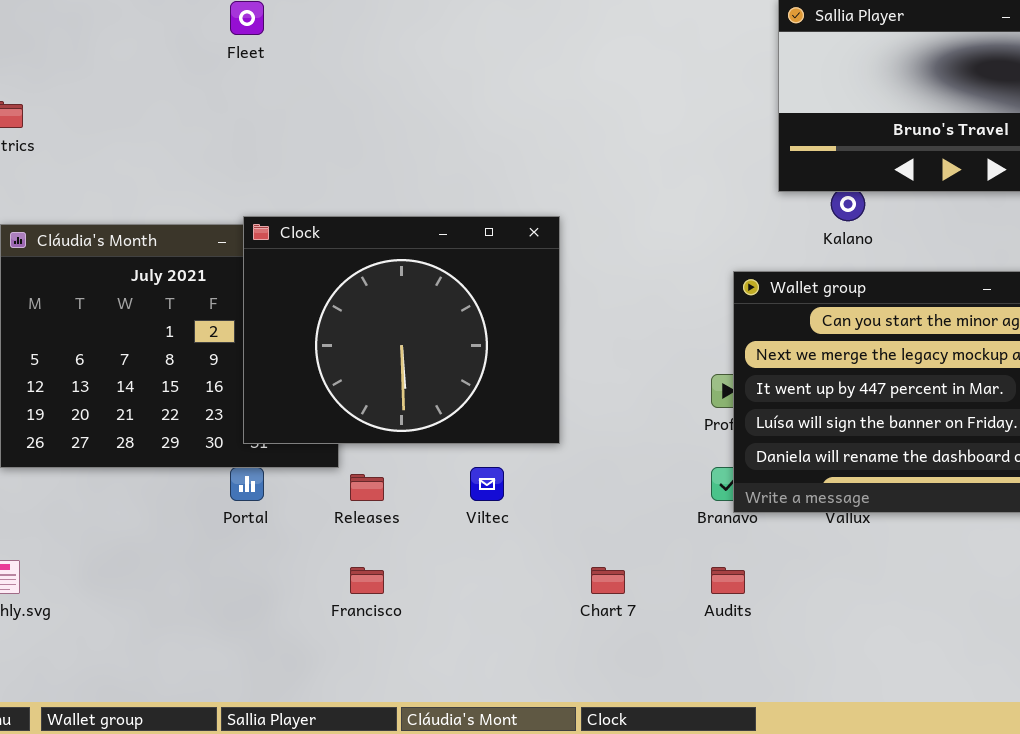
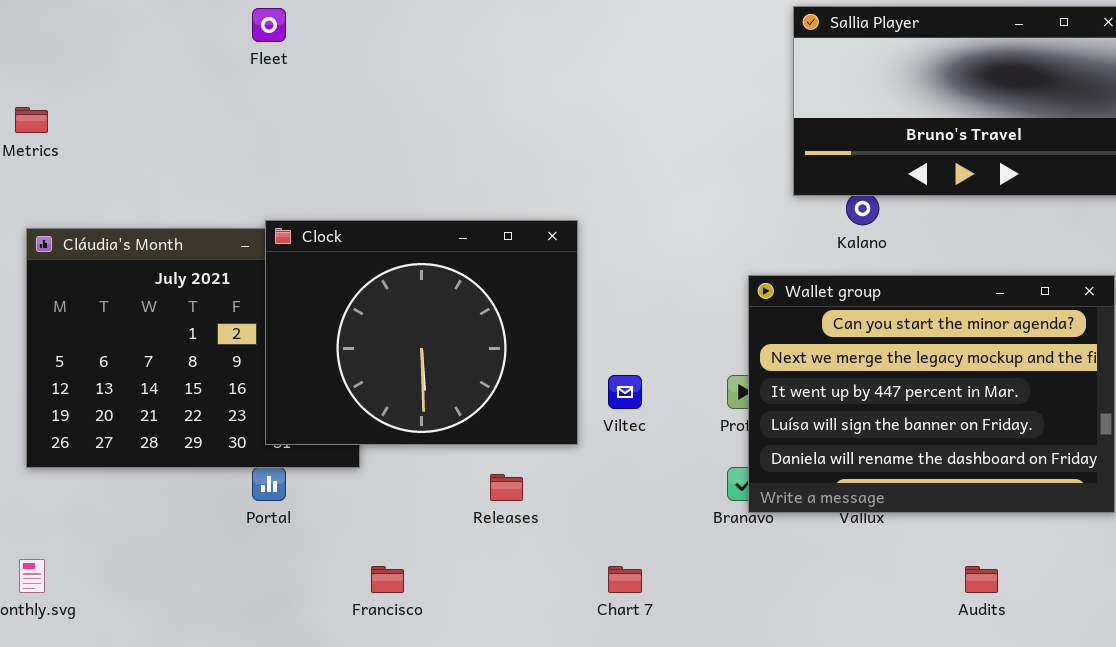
Viltec: [470,467,504,501] -> [608,375,642,409], moved
Releases: [350,474,384,501] -> [490,474,523,501], moved
Audits: [711,567,745,594] -> [965,566,998,593], moved

